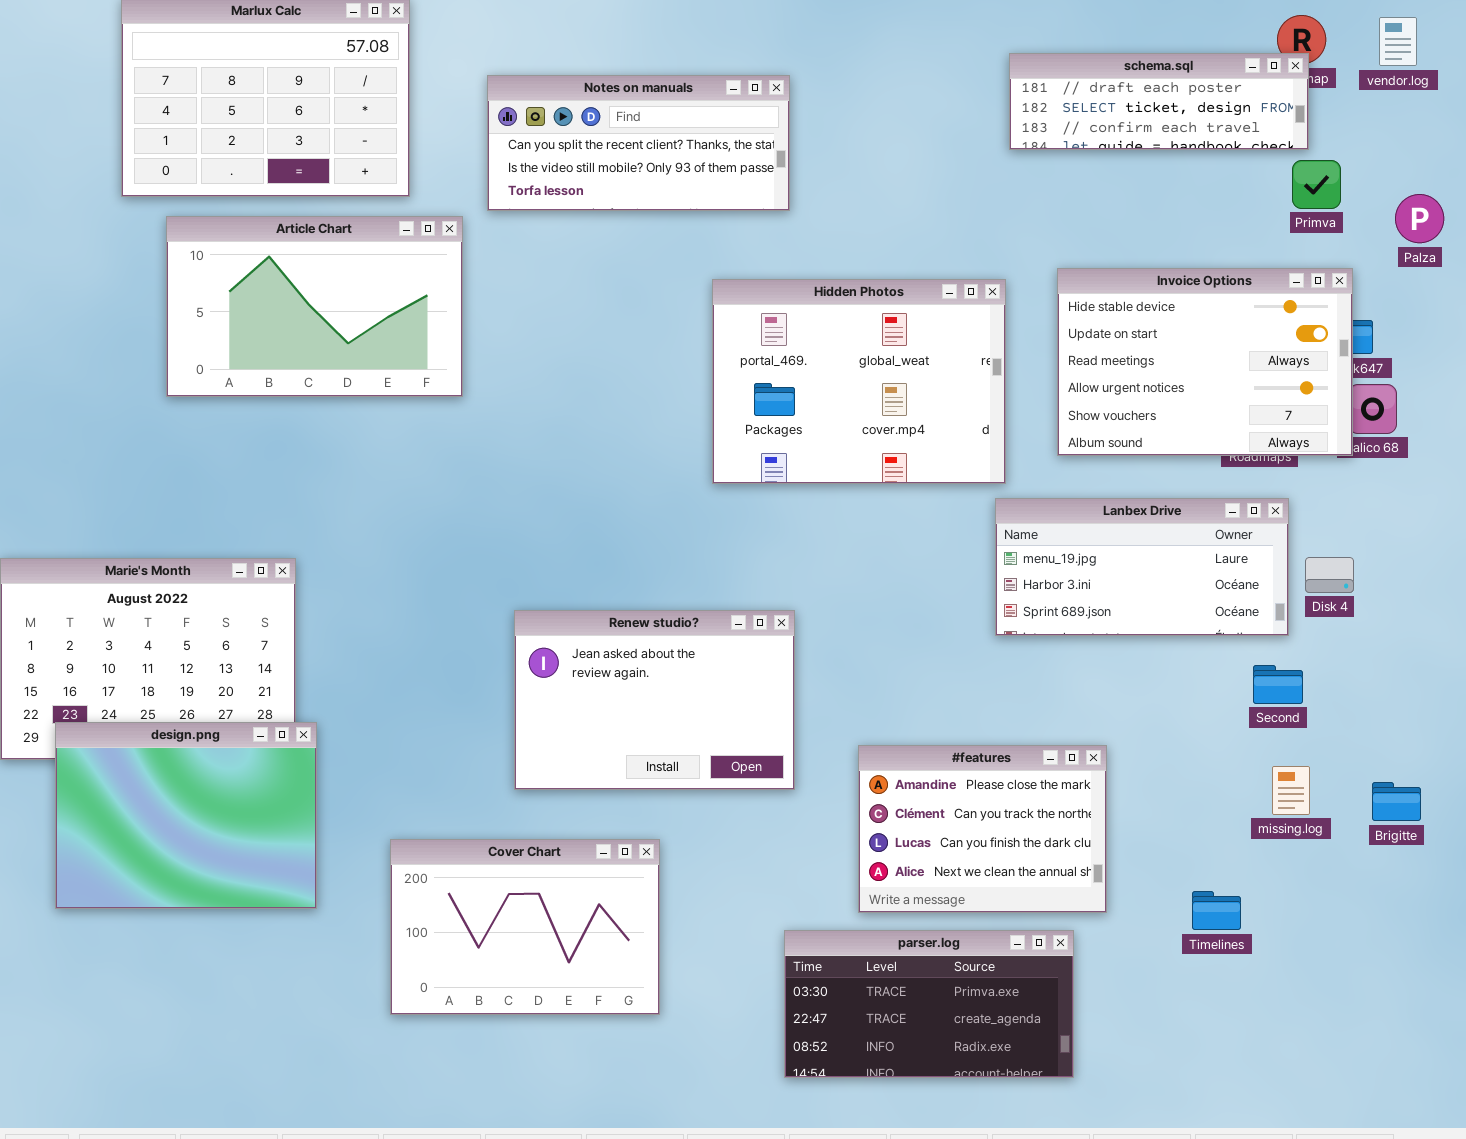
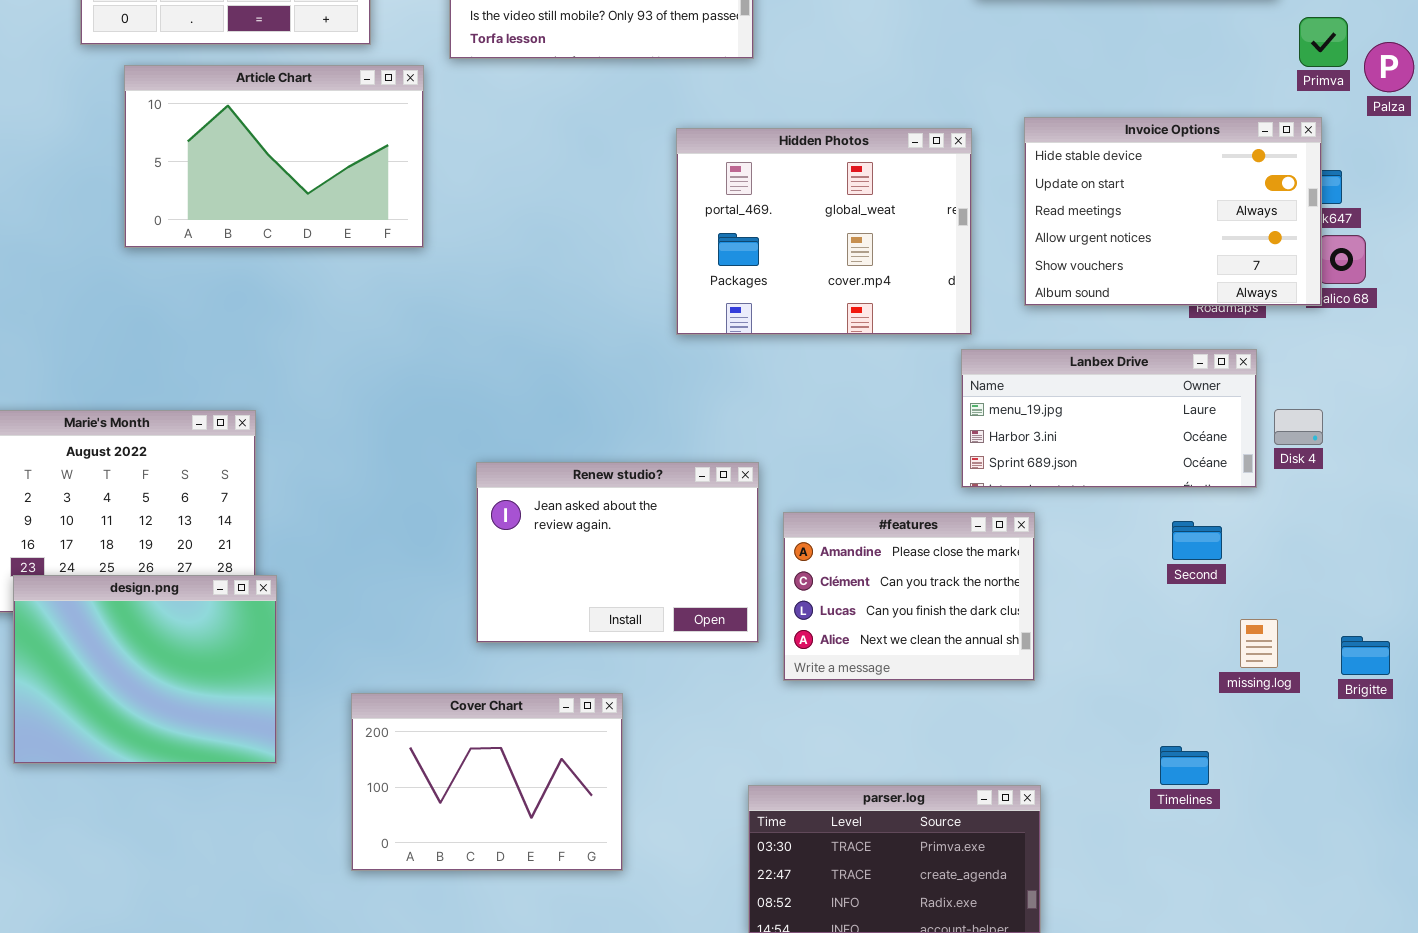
Primva: [1292,160,1341,209] -> [1299,17,1348,67], moved
Second: [1253,665,1303,704] -> [1172,521,1222,560], moved
#features: [858,745,1107,913] -> [783,512,1035,681], moved

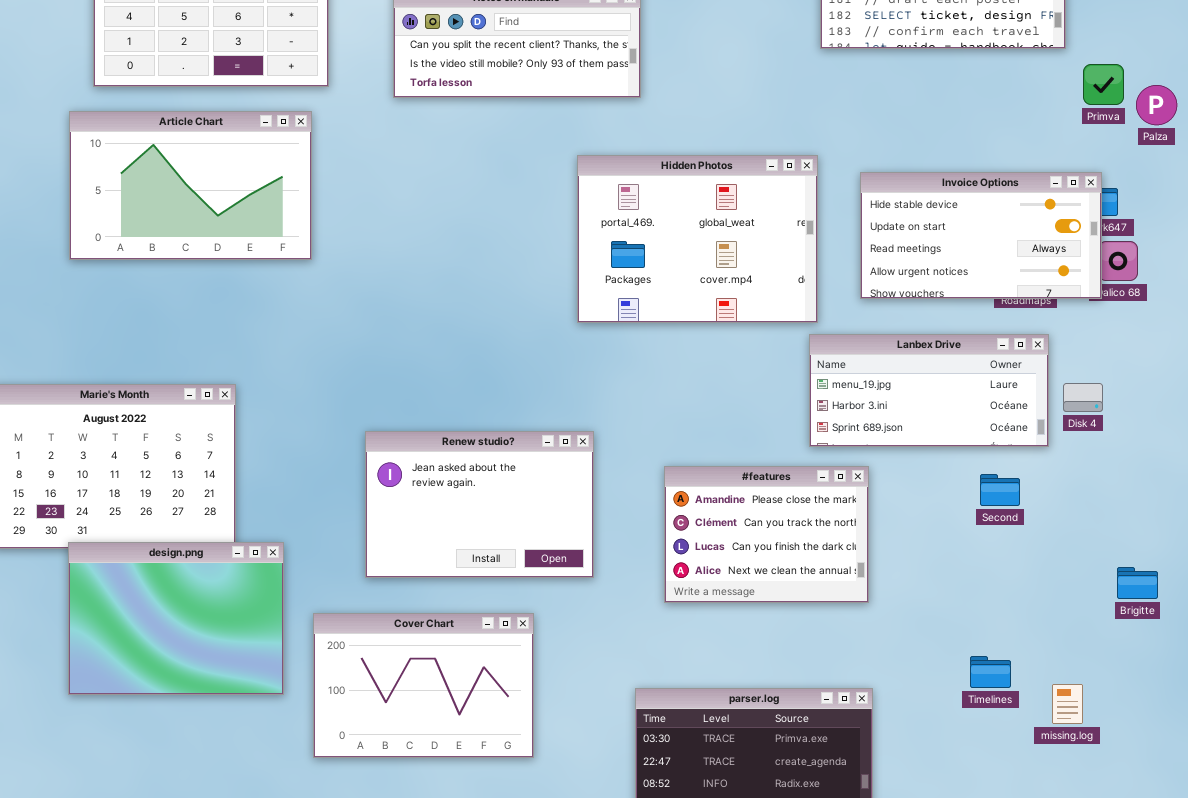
Article Chart: [124,65,424,248] -> [69,111,312,260], moved
Invoice Options: [1024,117,1322,306] -> [860,172,1102,299], resized
Renew studio?: [476,462,759,643] -> [365,431,594,578], moved
design.png: [13,575,277,764] -> [68,542,284,695], moved
missing.log: [1240,619,1278,668] -> [1052,684,1083,724], moved

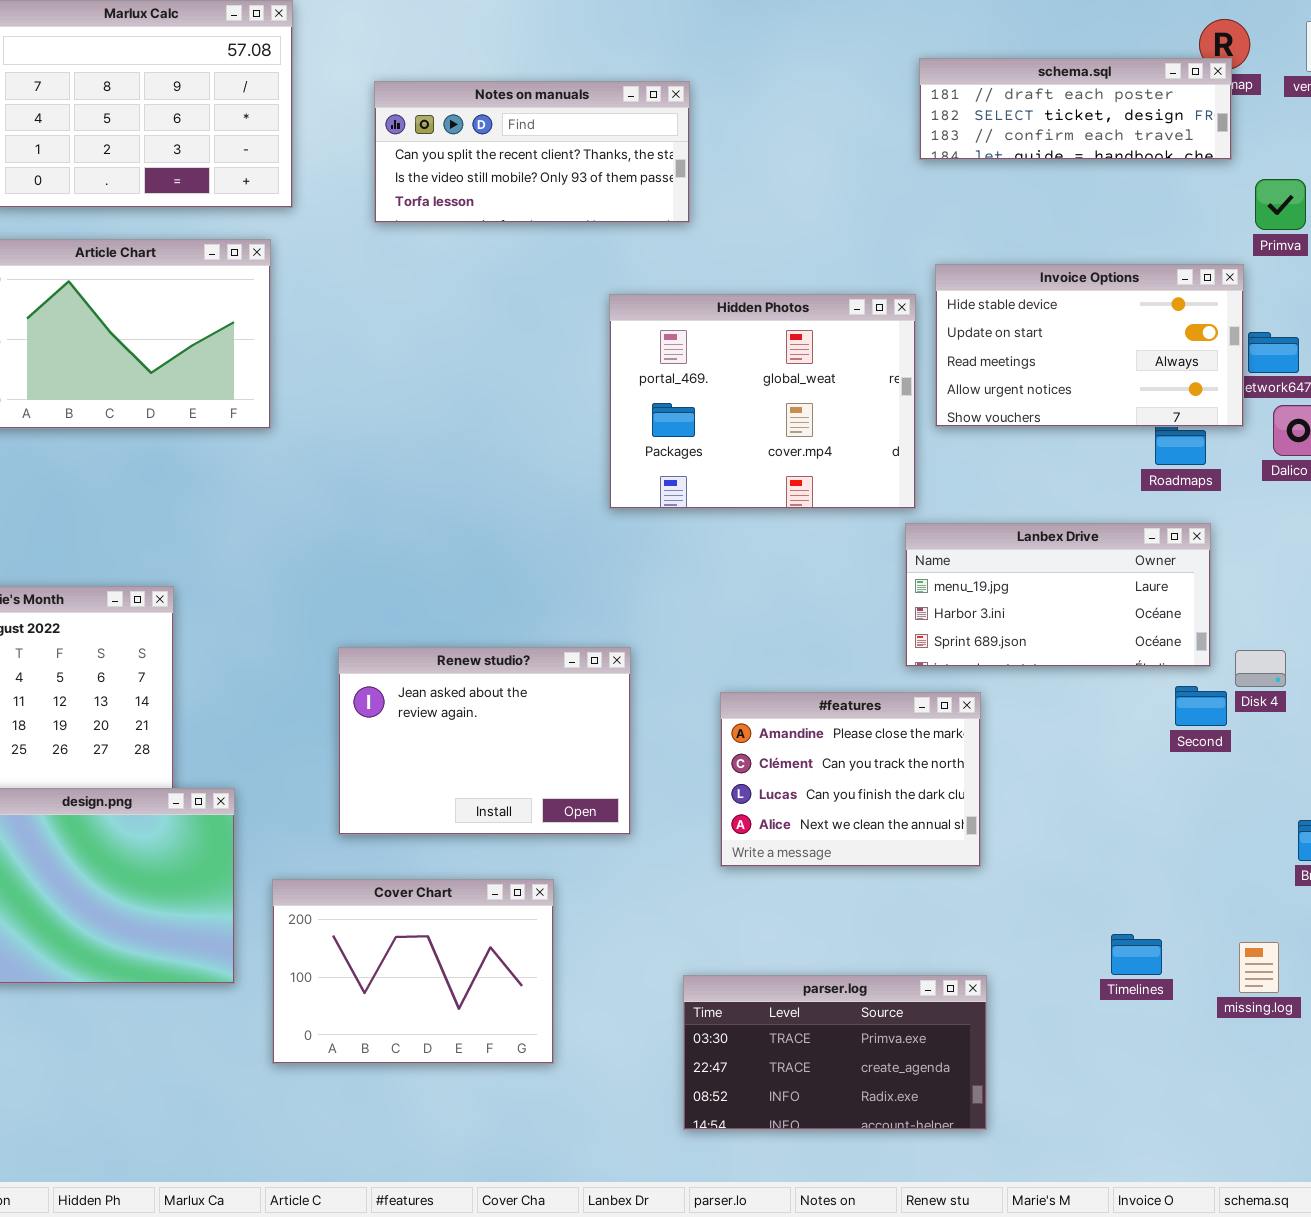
Invoice Options: [860,172,1102,299] -> [935,264,1244,427], moved
Disk 4: [1063,383,1103,412] -> [1235,650,1286,687], moved
Second: [980,474,1020,506] -> [1175,686,1227,726], moved
missing.log: [1052,684,1083,724] -> [1239,942,1279,993], moved

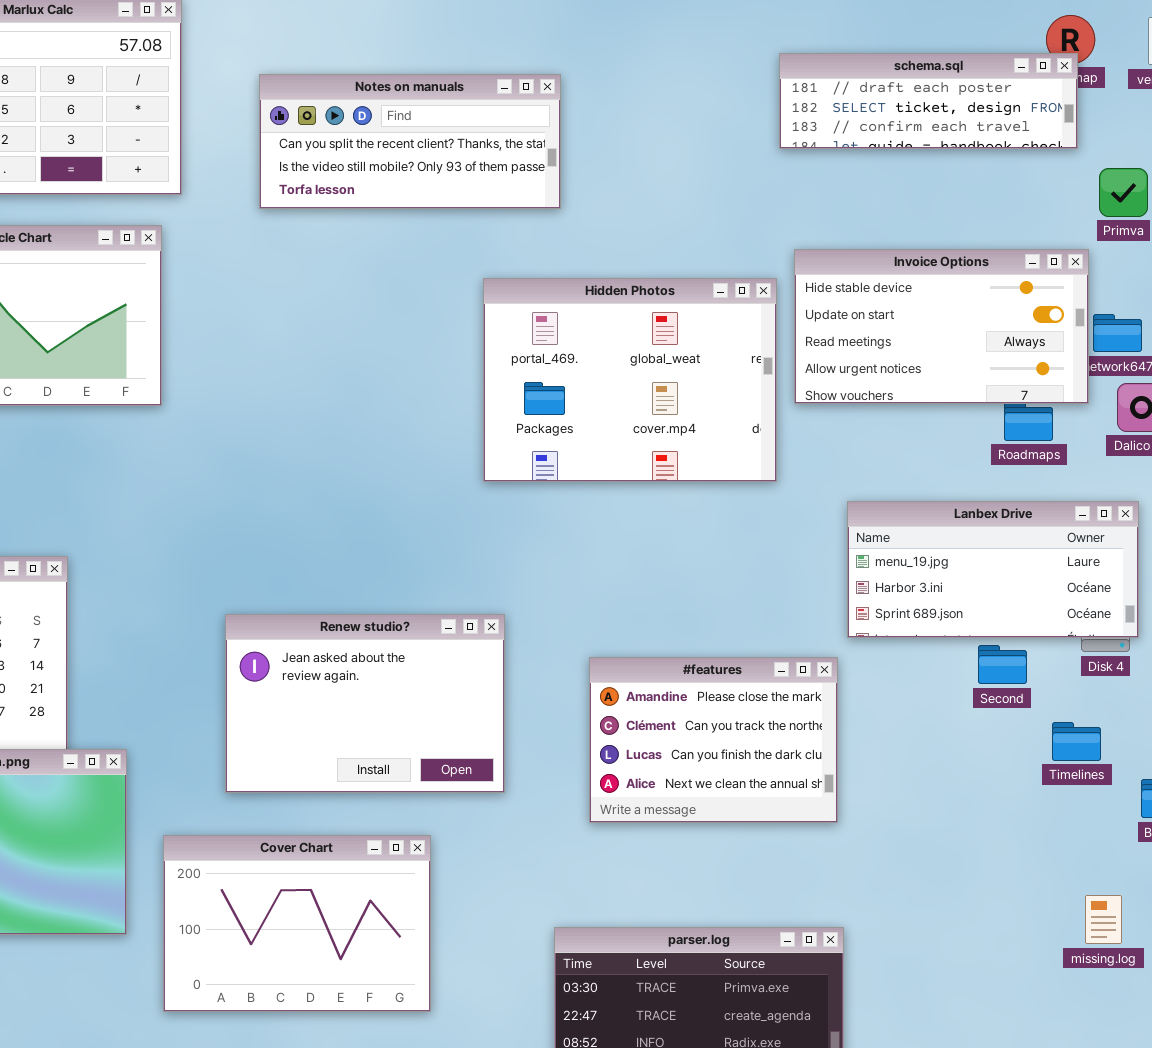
Lanbex Drive: [905,523,1211,667] -> [847,501,1139,638], moved
Second: [1175,686,1227,726] -> [978,645,1027,684], moved
Timelines: [1111,934,1162,975] -> [1052,722,1101,761], moved

